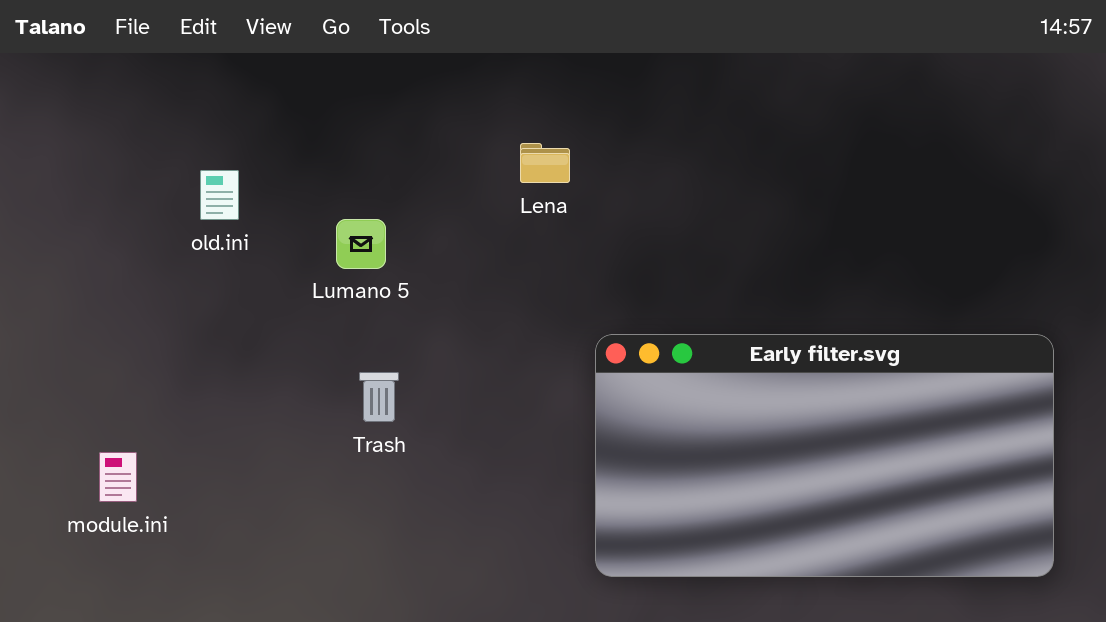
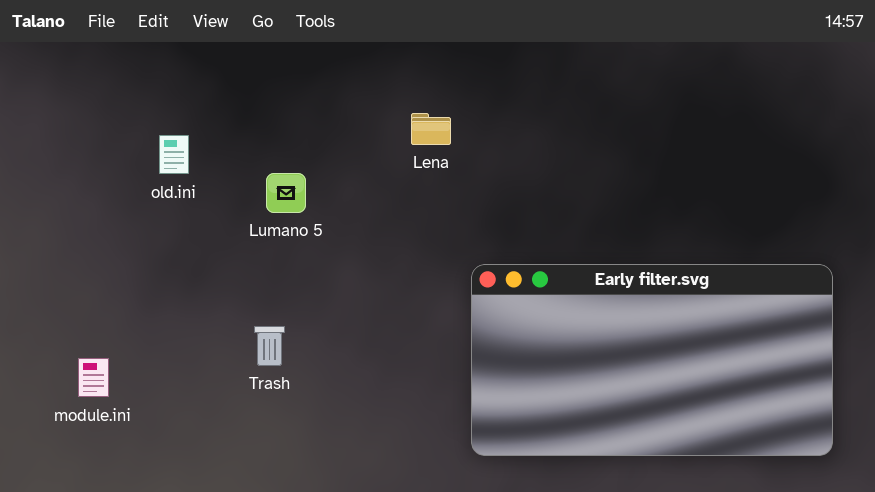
Trash: [359,372,399,422] -> [254,326,285,366], moved

